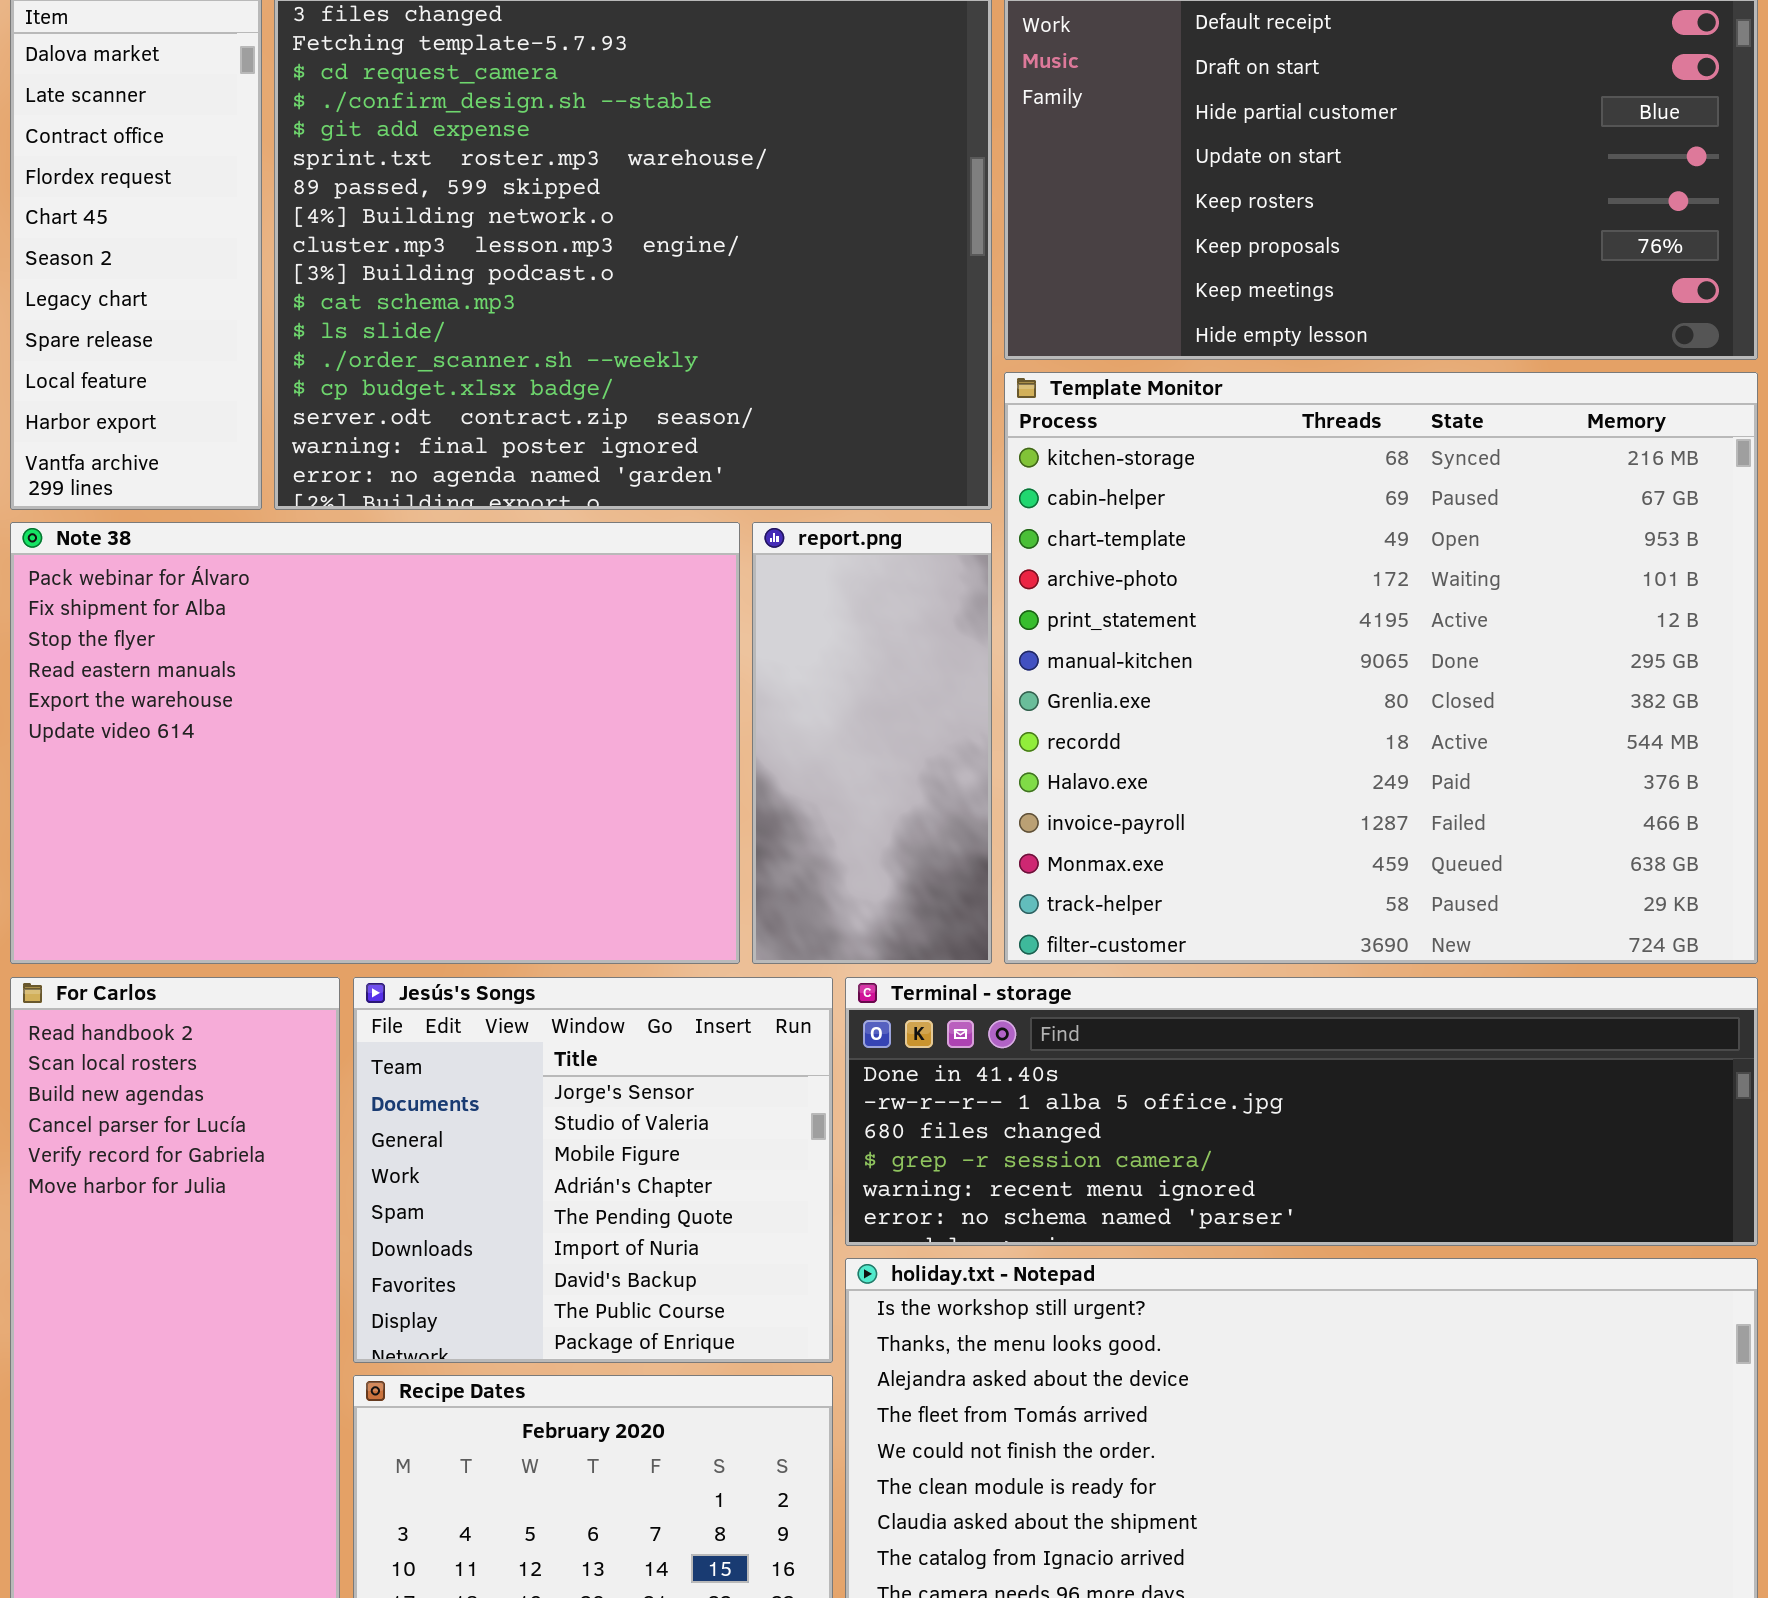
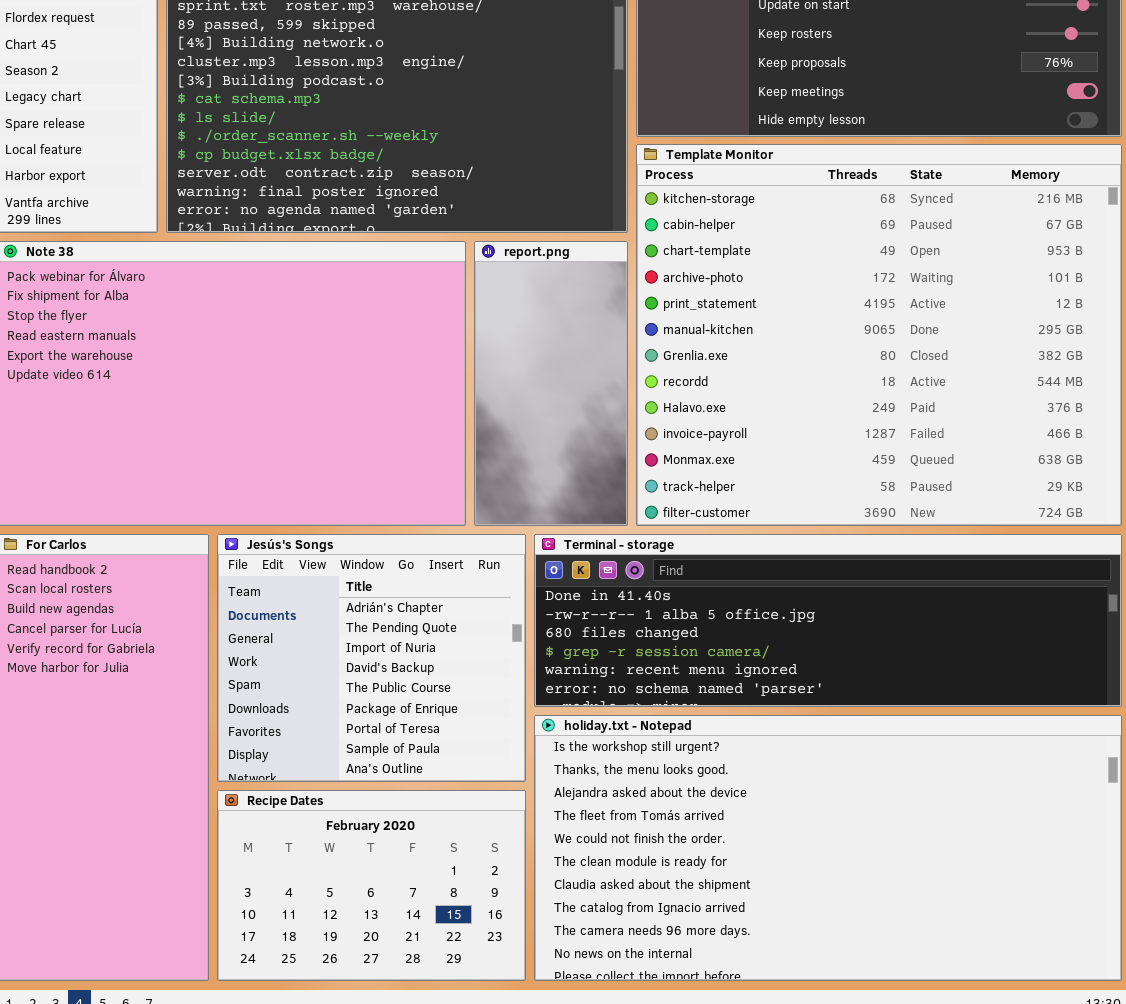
Jesús's Songs: [353,977,833,1363] -> [217,534,526,782], scrolled down 3 rows

